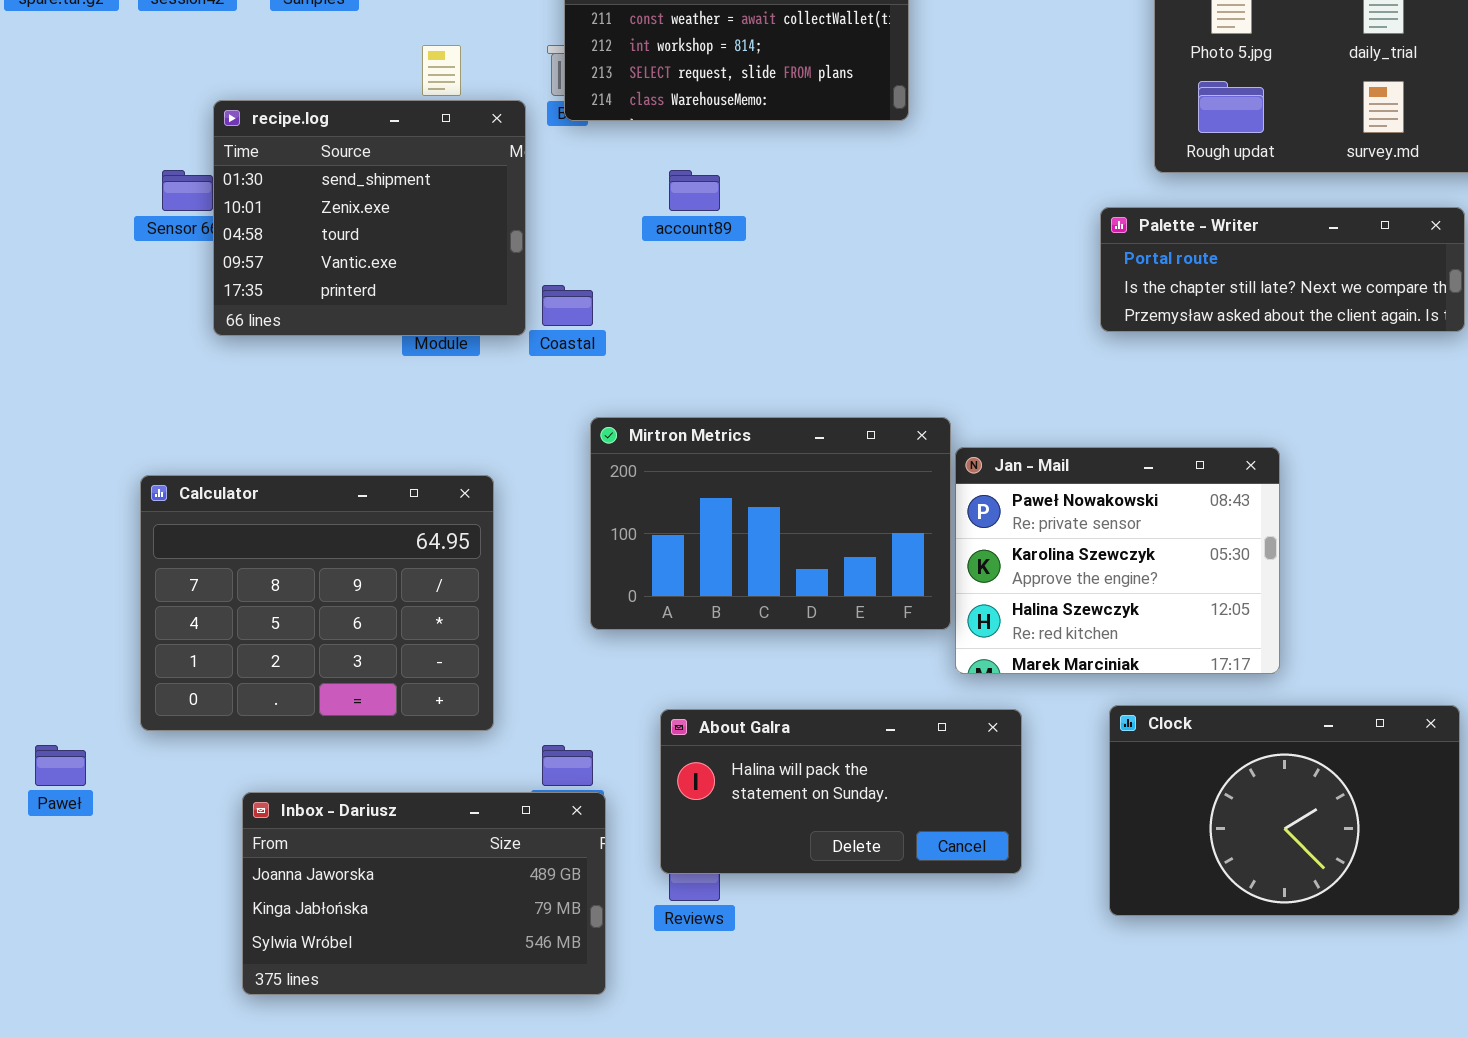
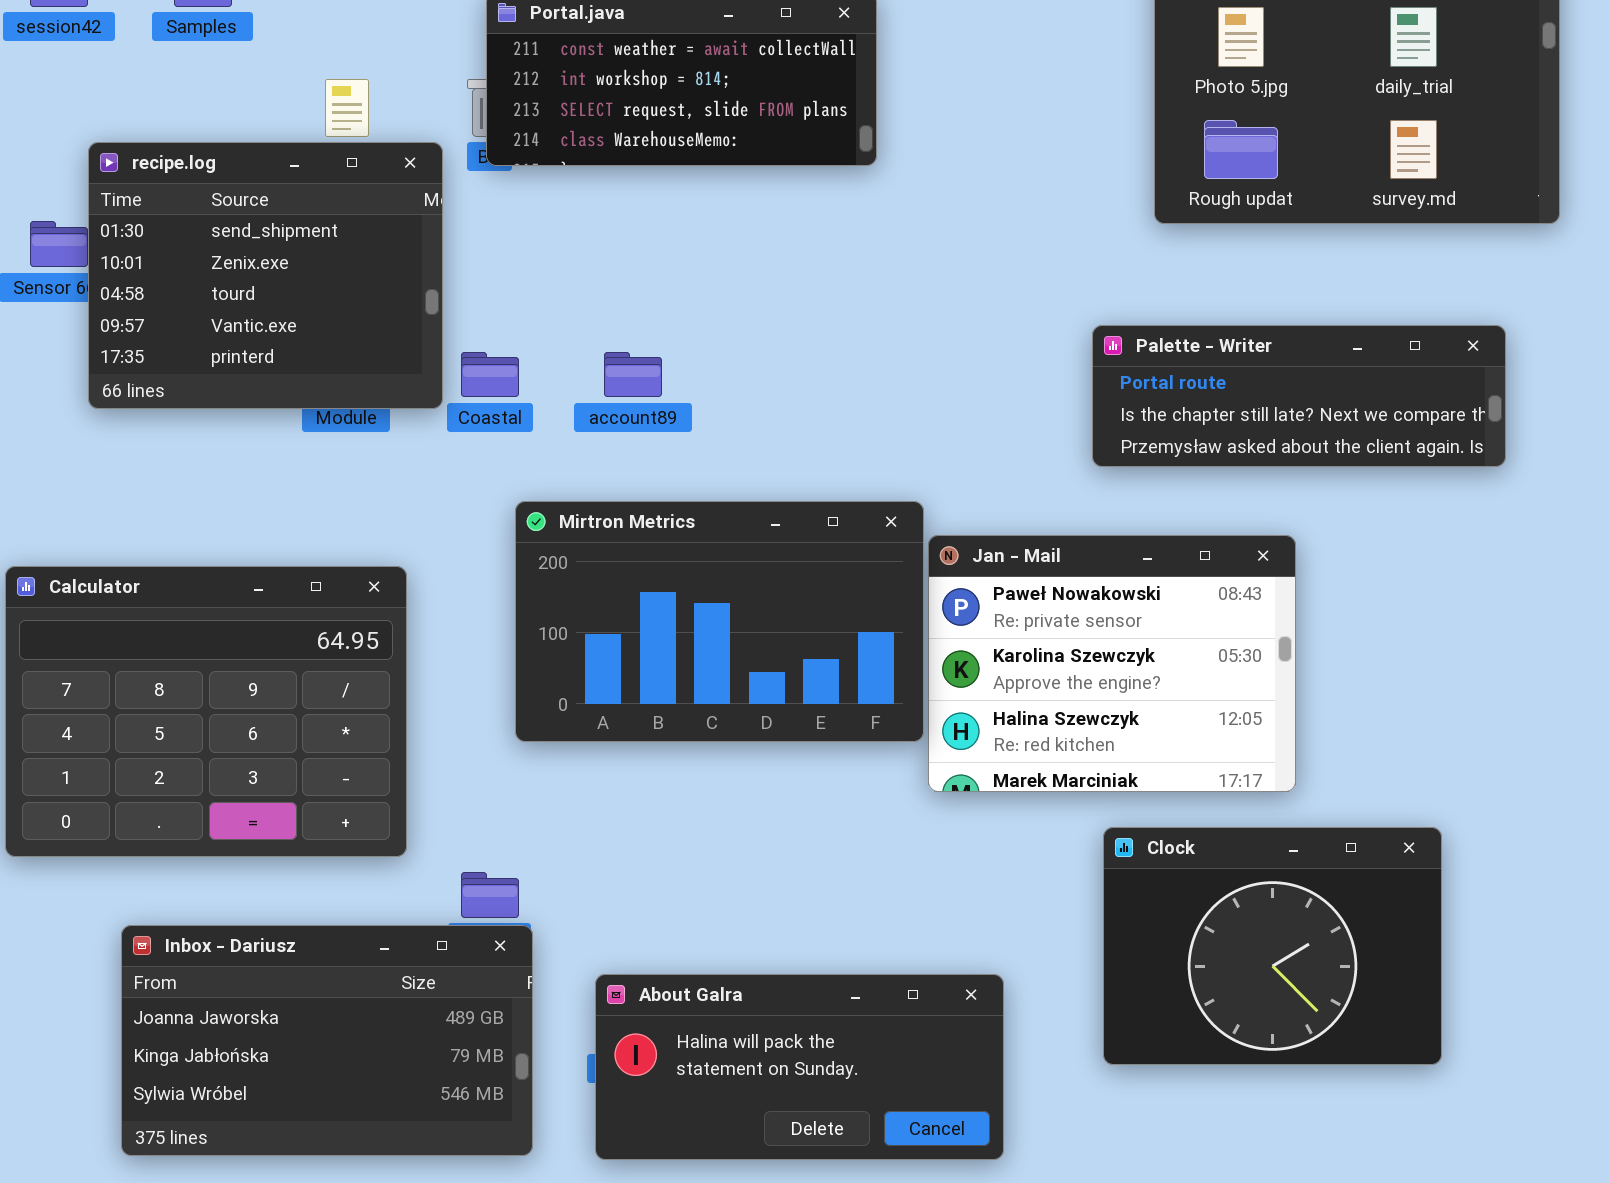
account89: [669,170,720,211] -> [604,352,662,397], moved
Palette - Writer: [1100,207,1465,332] -> [1092,325,1506,467], moved
Clock: [1109,705,1460,916] -> [1103,827,1442,1065], resized
About Galra: [660,709,1022,874] -> [595,974,1004,1160], moved

